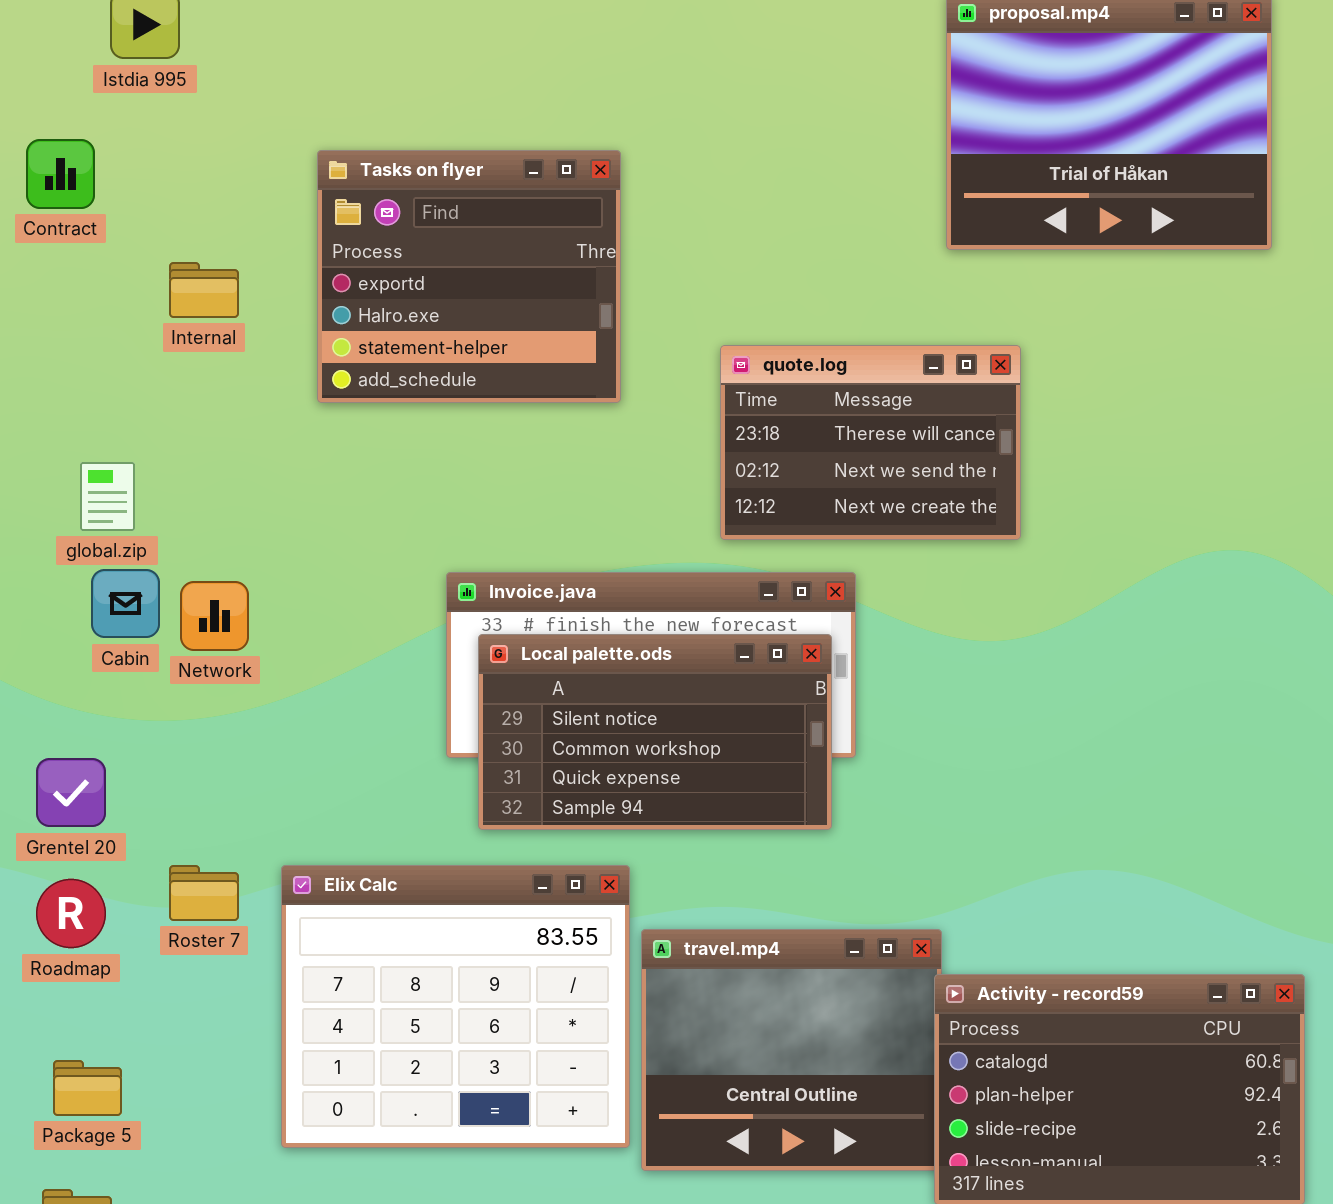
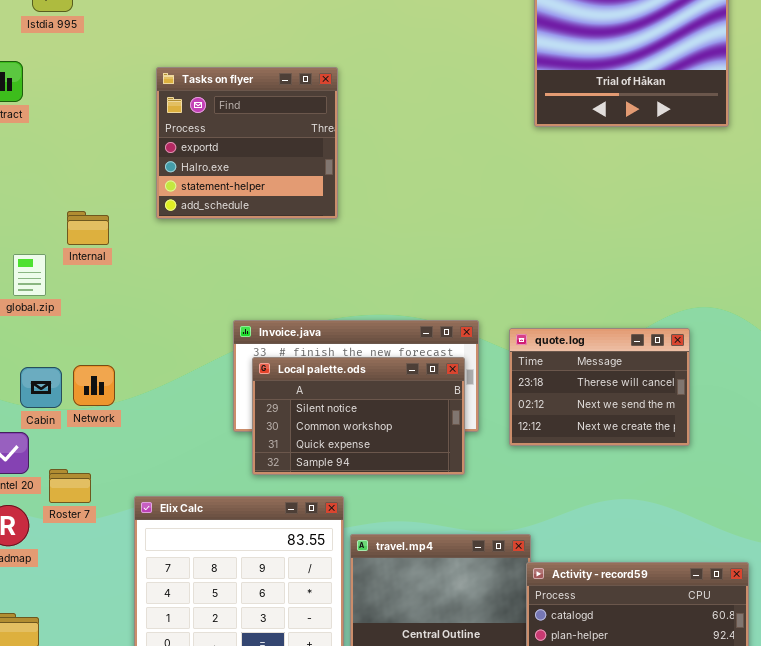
Internal: [169,262,239,318] -> [67,211,109,245], moved
quote.log: [720,345,1021,540] -> [509,328,690,446], moved
Cabin: [91,569,160,638] -> [20,367,62,408], moved
Network: [180,581,249,651] -> [73,365,115,406], moved
Roster 7: [169,865,239,921] -> [49,469,91,503], moved

